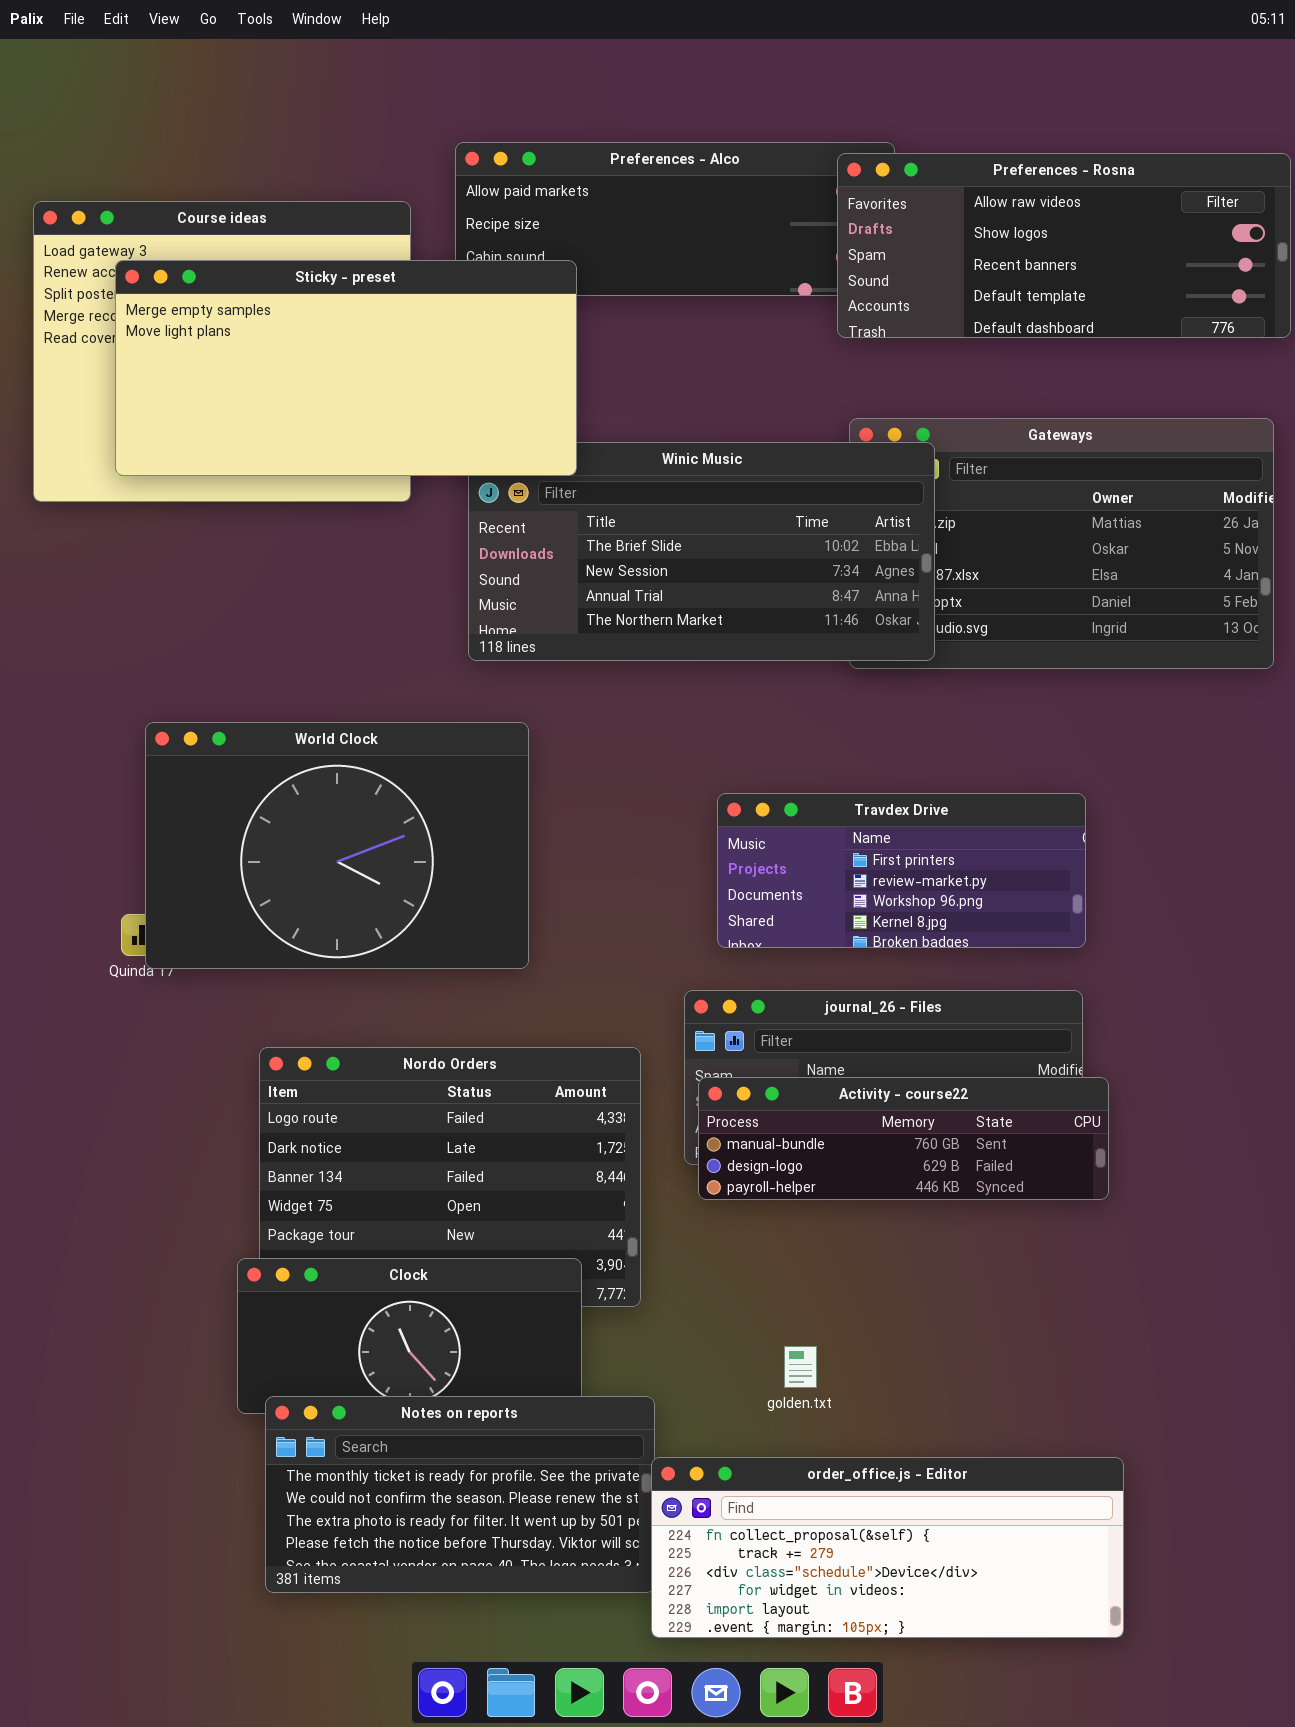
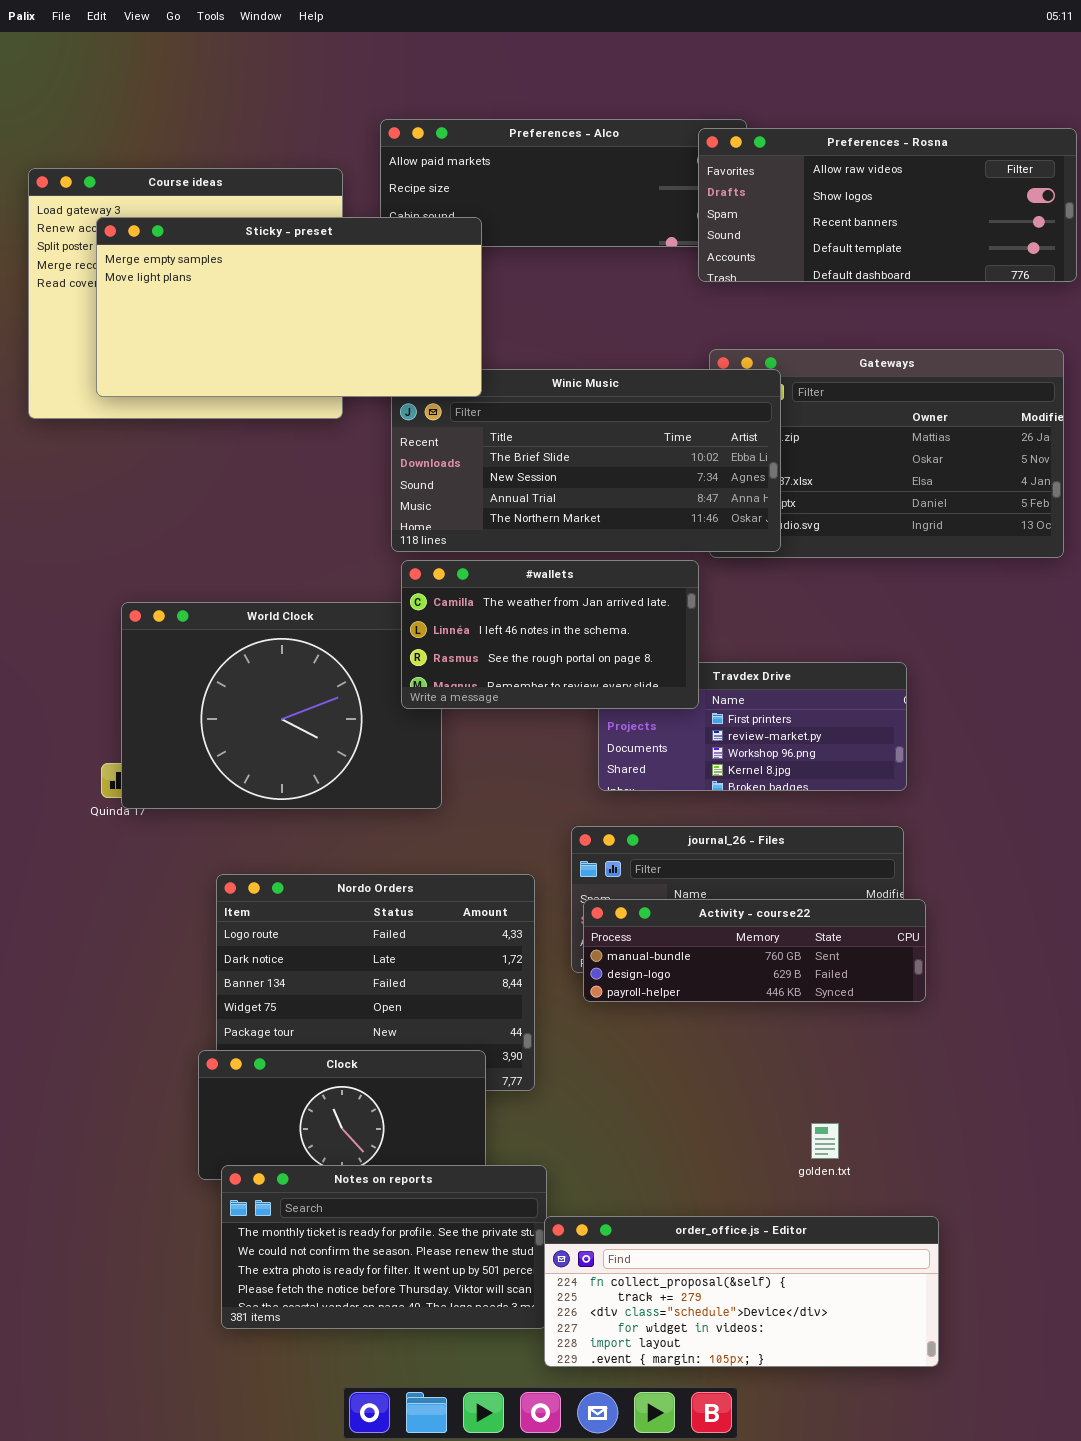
#wallets: none -> [401,560,699,709], opened
golden.txt: [784,1346,817,1388] -> [811,1123,839,1159], moved

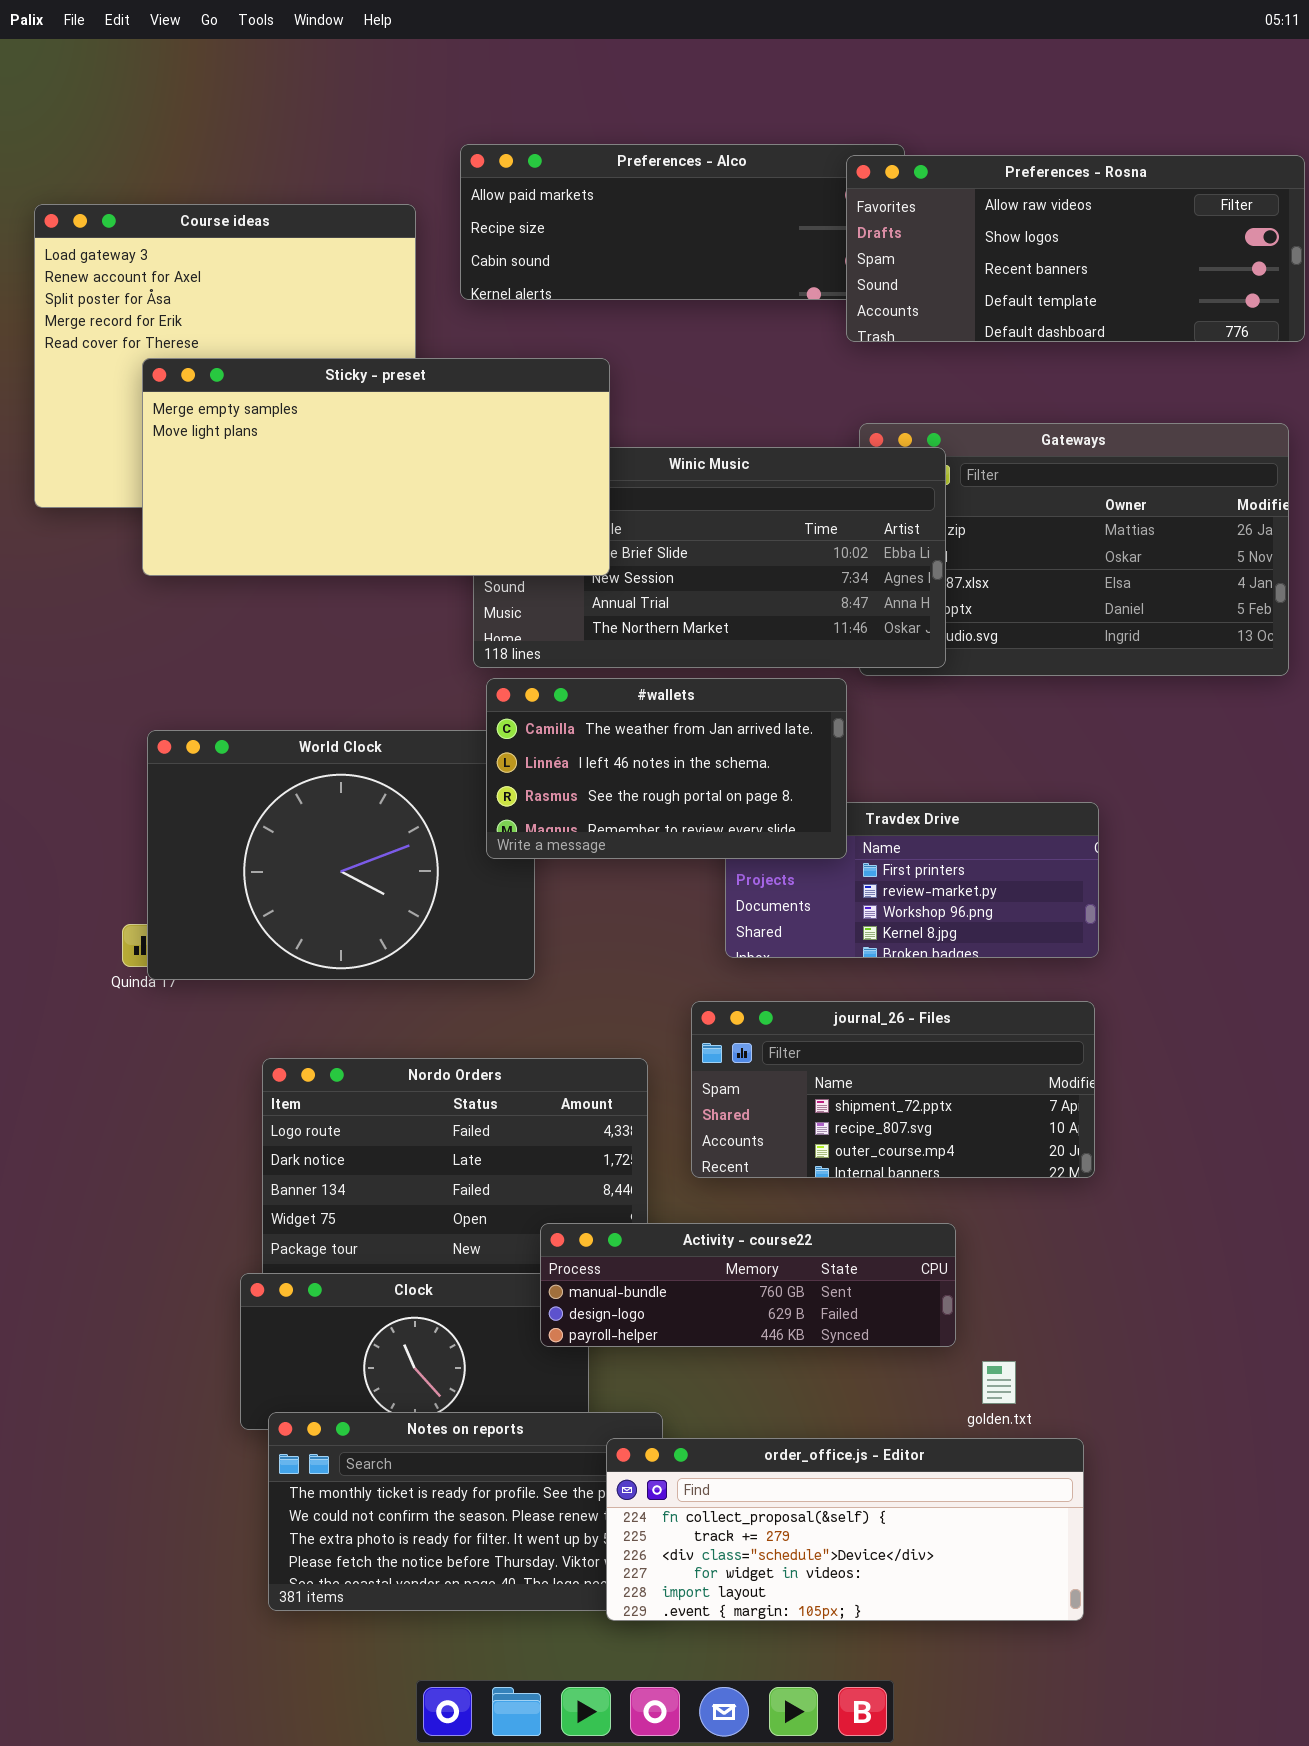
Sticky - preset: [96,217,482,397] -> [142,358,610,576], moved
Activity - course22: [583,899,926,1002] -> [540,1223,956,1347], moved
order_office.js - Editor: [544,1216,939,1367] -> [606,1438,1084,1621], moved

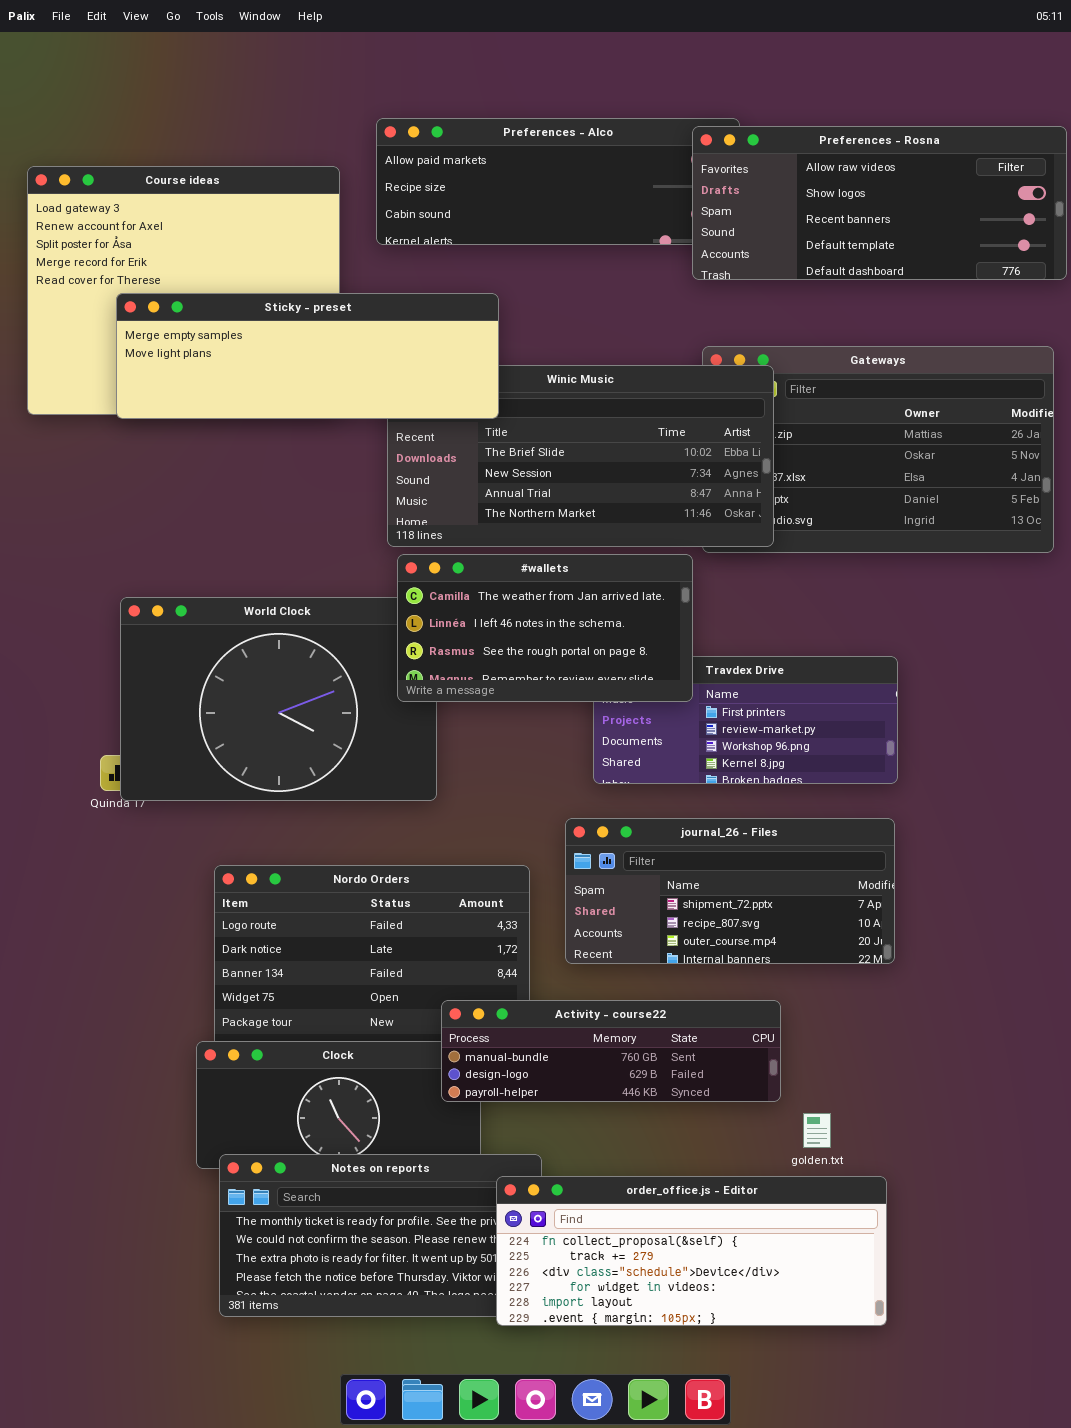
Sticky - preset: [142,358,610,576] -> [116,293,499,419], resized

